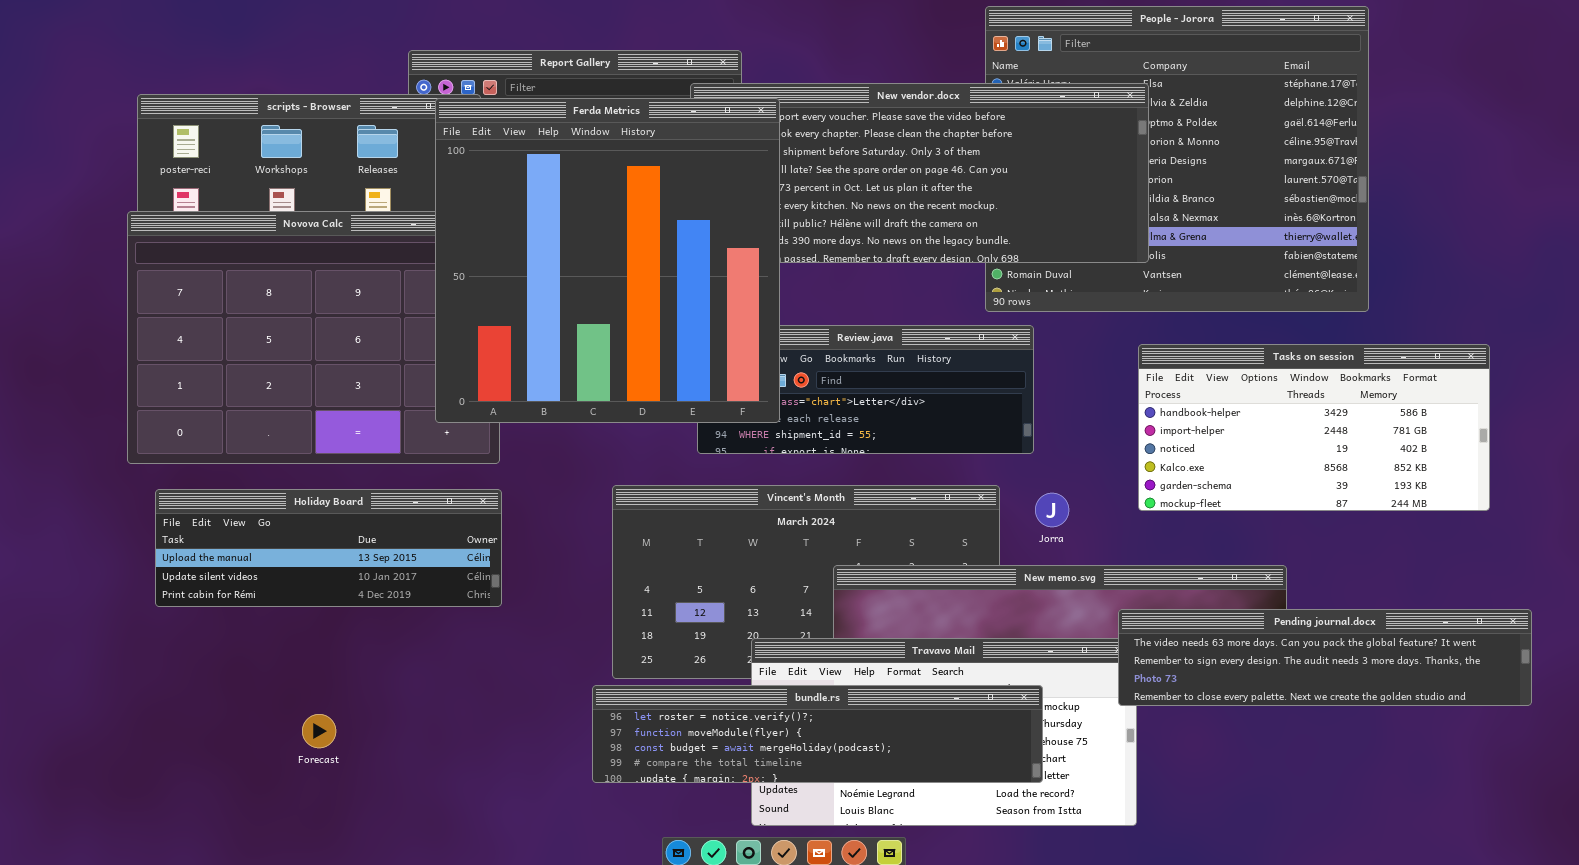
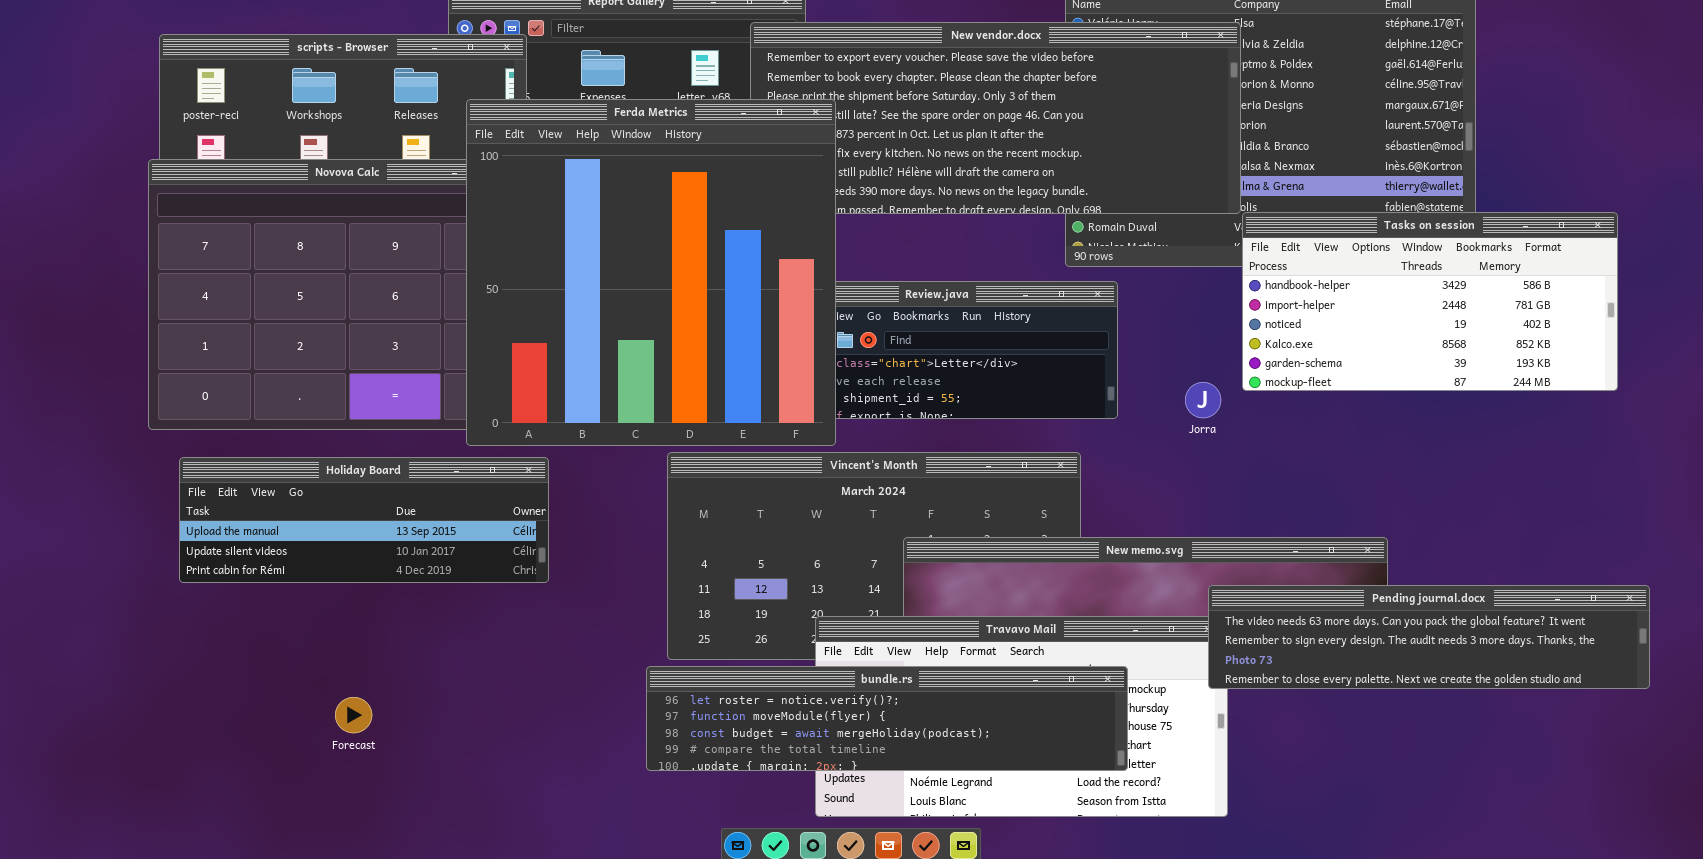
Ferda Metrics: [435,98,780,423] -> [466,99,836,446], moved
Tasks on session: [1138,344,1490,511] -> [1242,212,1618,391], moved
Jorra: [1035,493,1069,527] -> [1185,382,1221,418], moved

